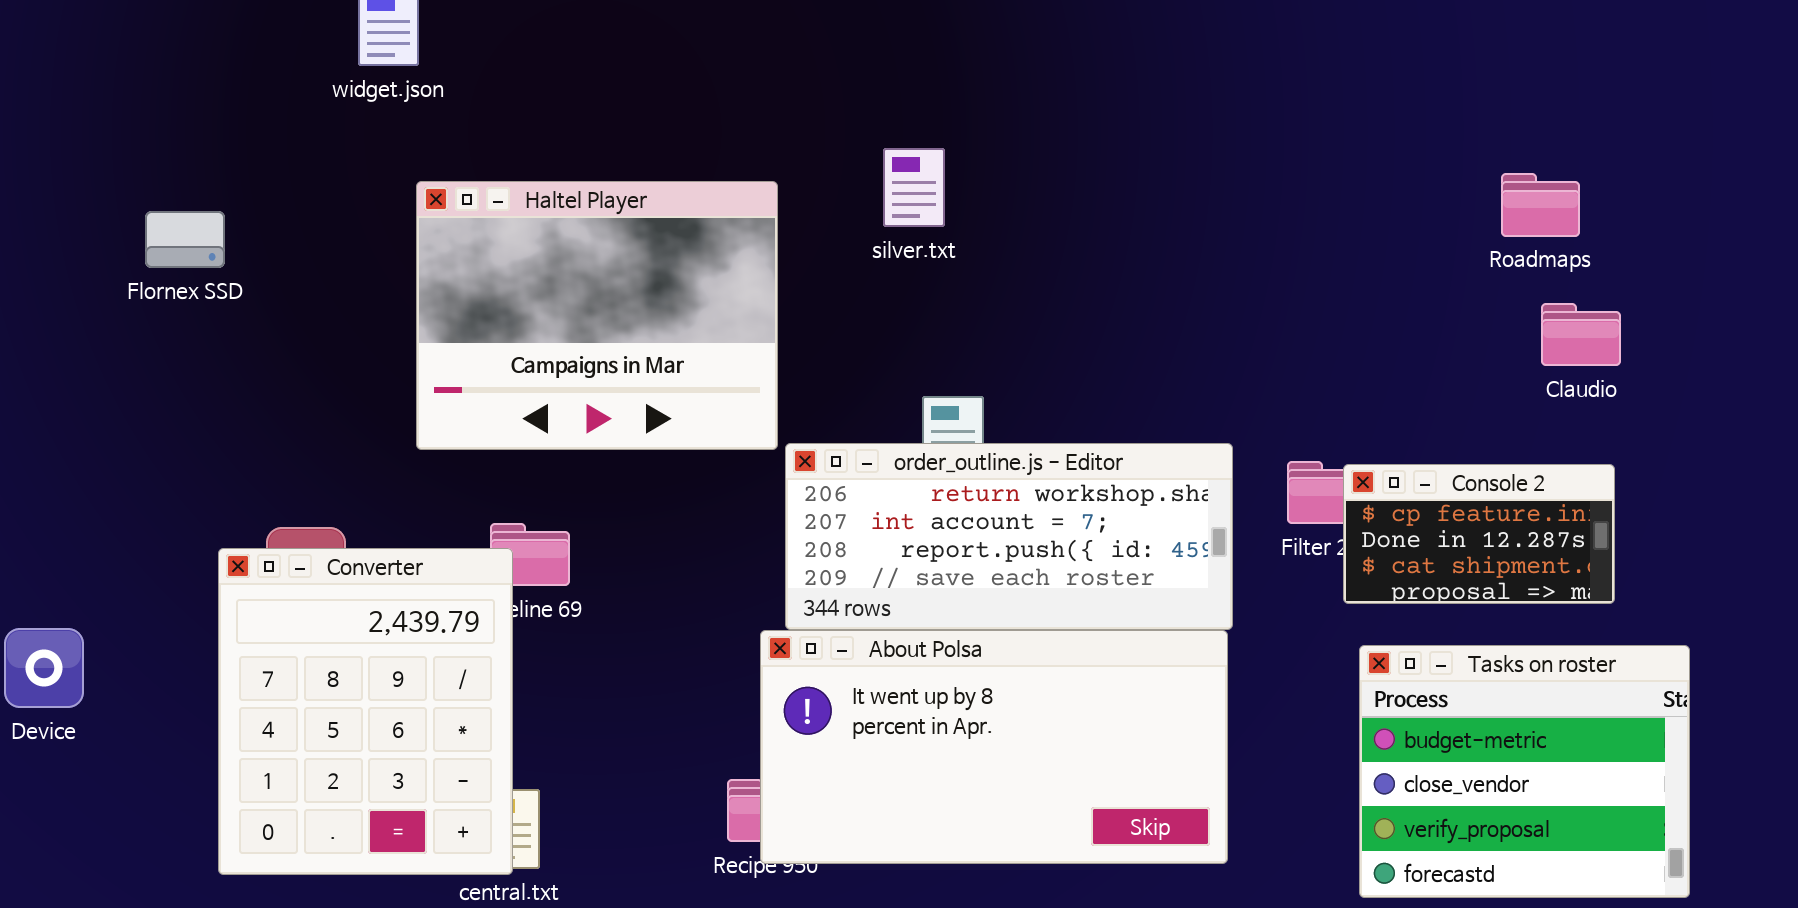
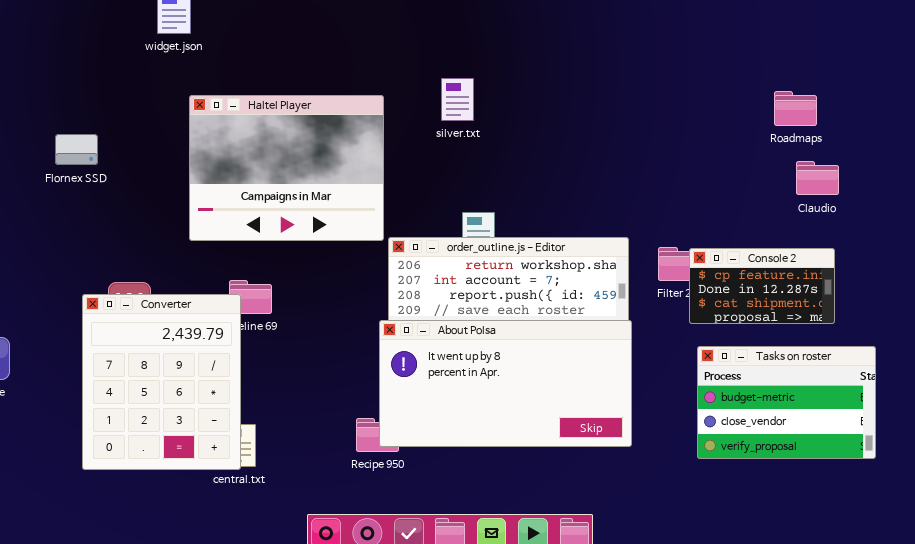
Flornex SSD: [145,211,225,268] -> [55,134,98,165], moved
About Polsa: [760,630,1228,864] -> [379,320,632,447], moved
Tasks on roster: [1359,645,1690,898] -> [697,346,876,459], resized

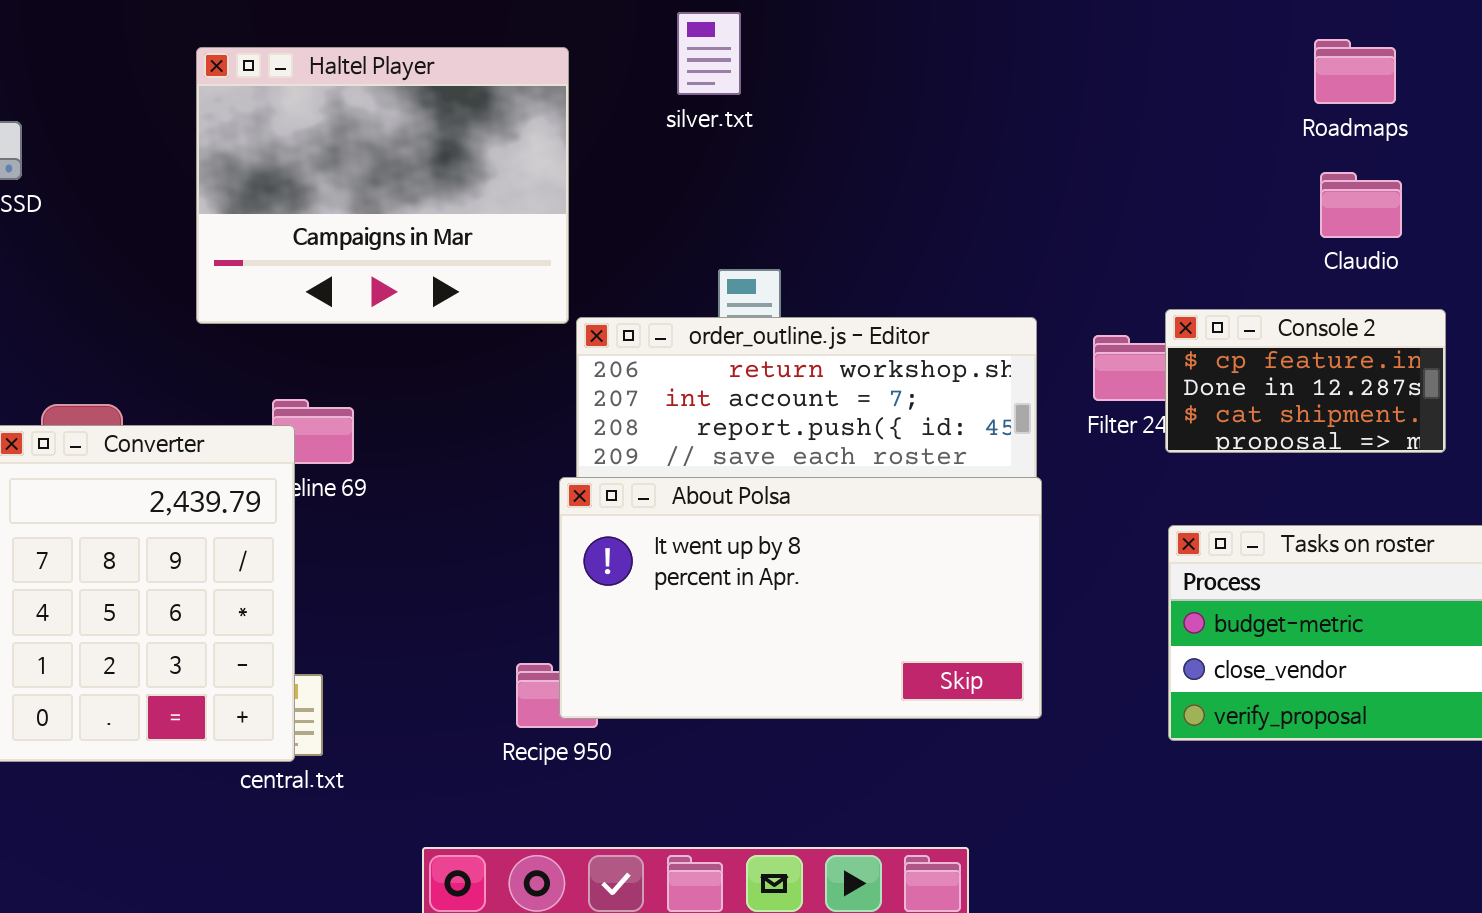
Claudio: [796,161,839,195] -> [1320,172,1402,238], moved
Console 2: [689,248,835,324] -> [1165,309,1446,453], moved

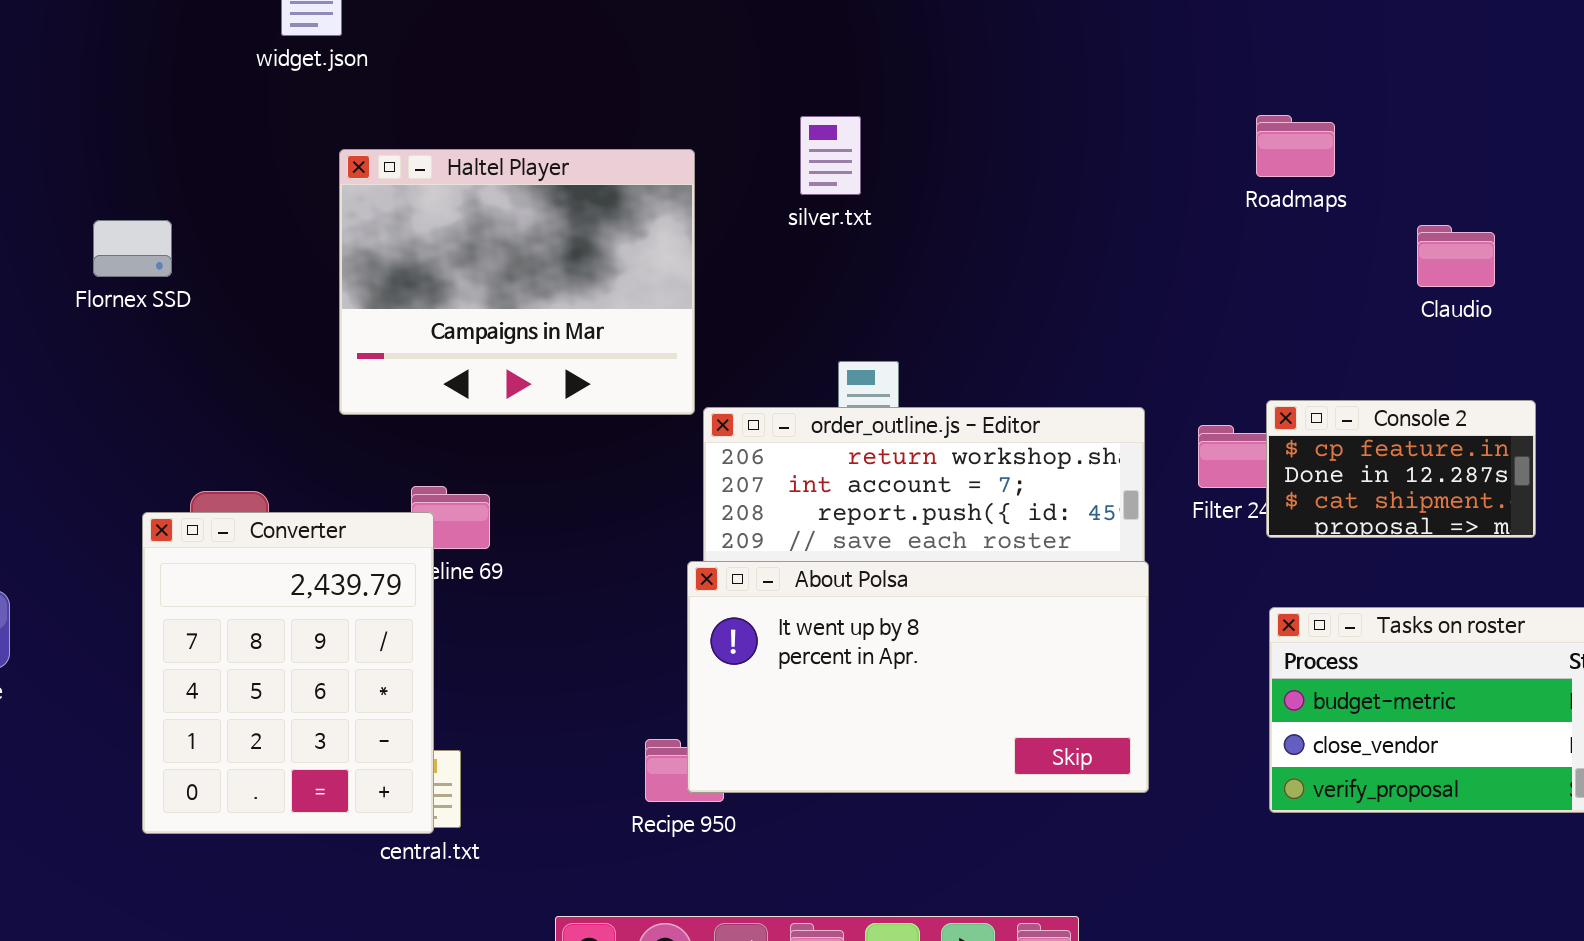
Roadmaps: [1314,39,1396,104] -> [1256,115,1335,177], moved
Claudio: [1320,172,1402,238] -> [1417,225,1495,287], moved

